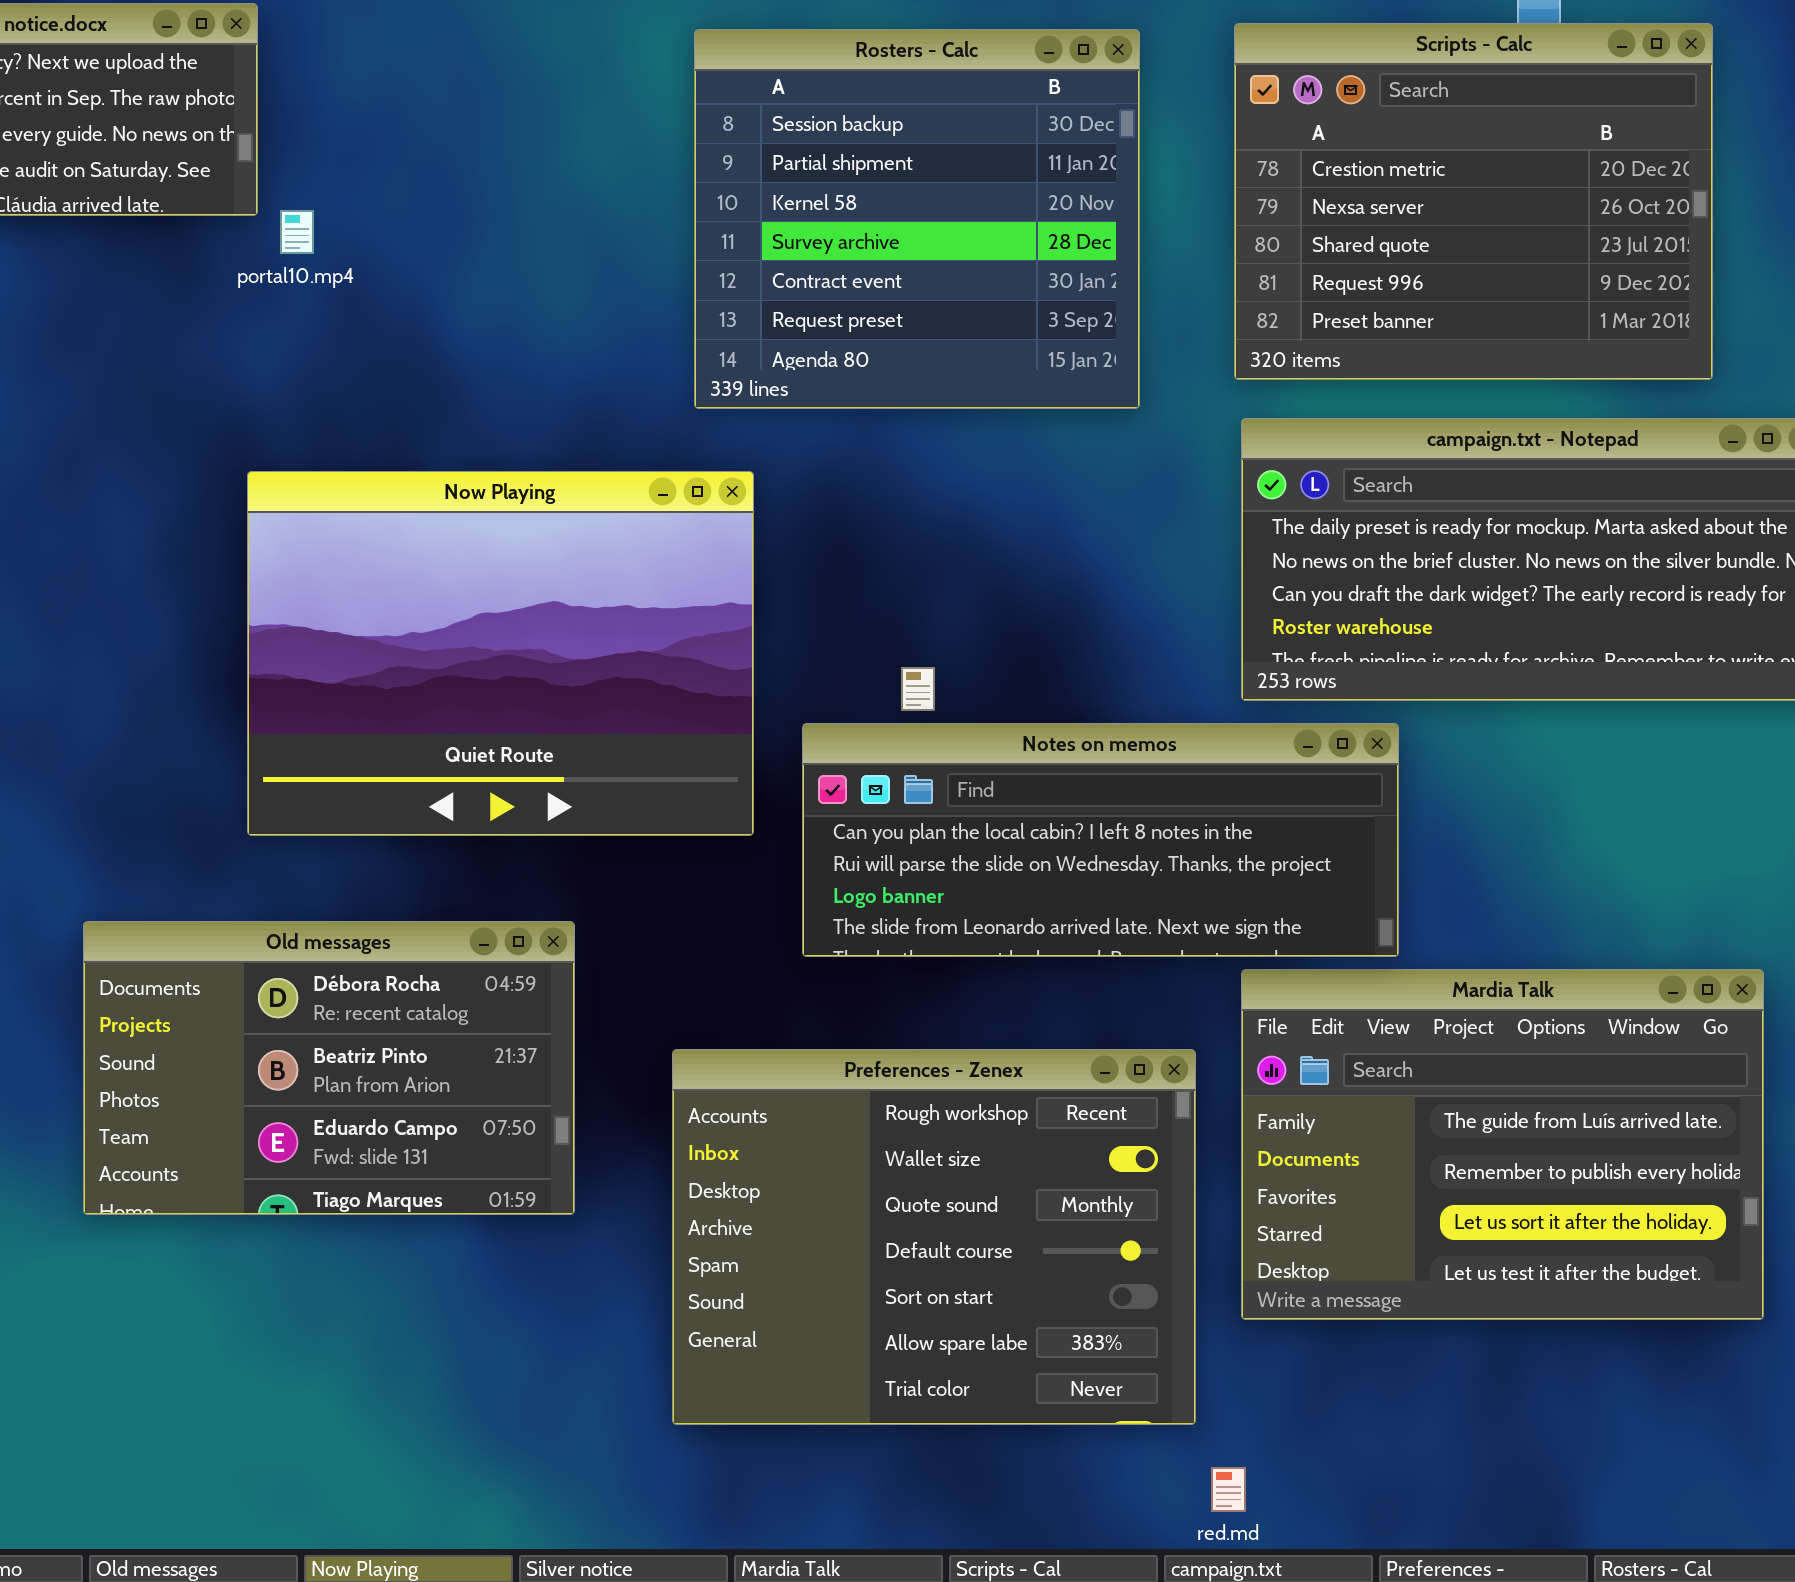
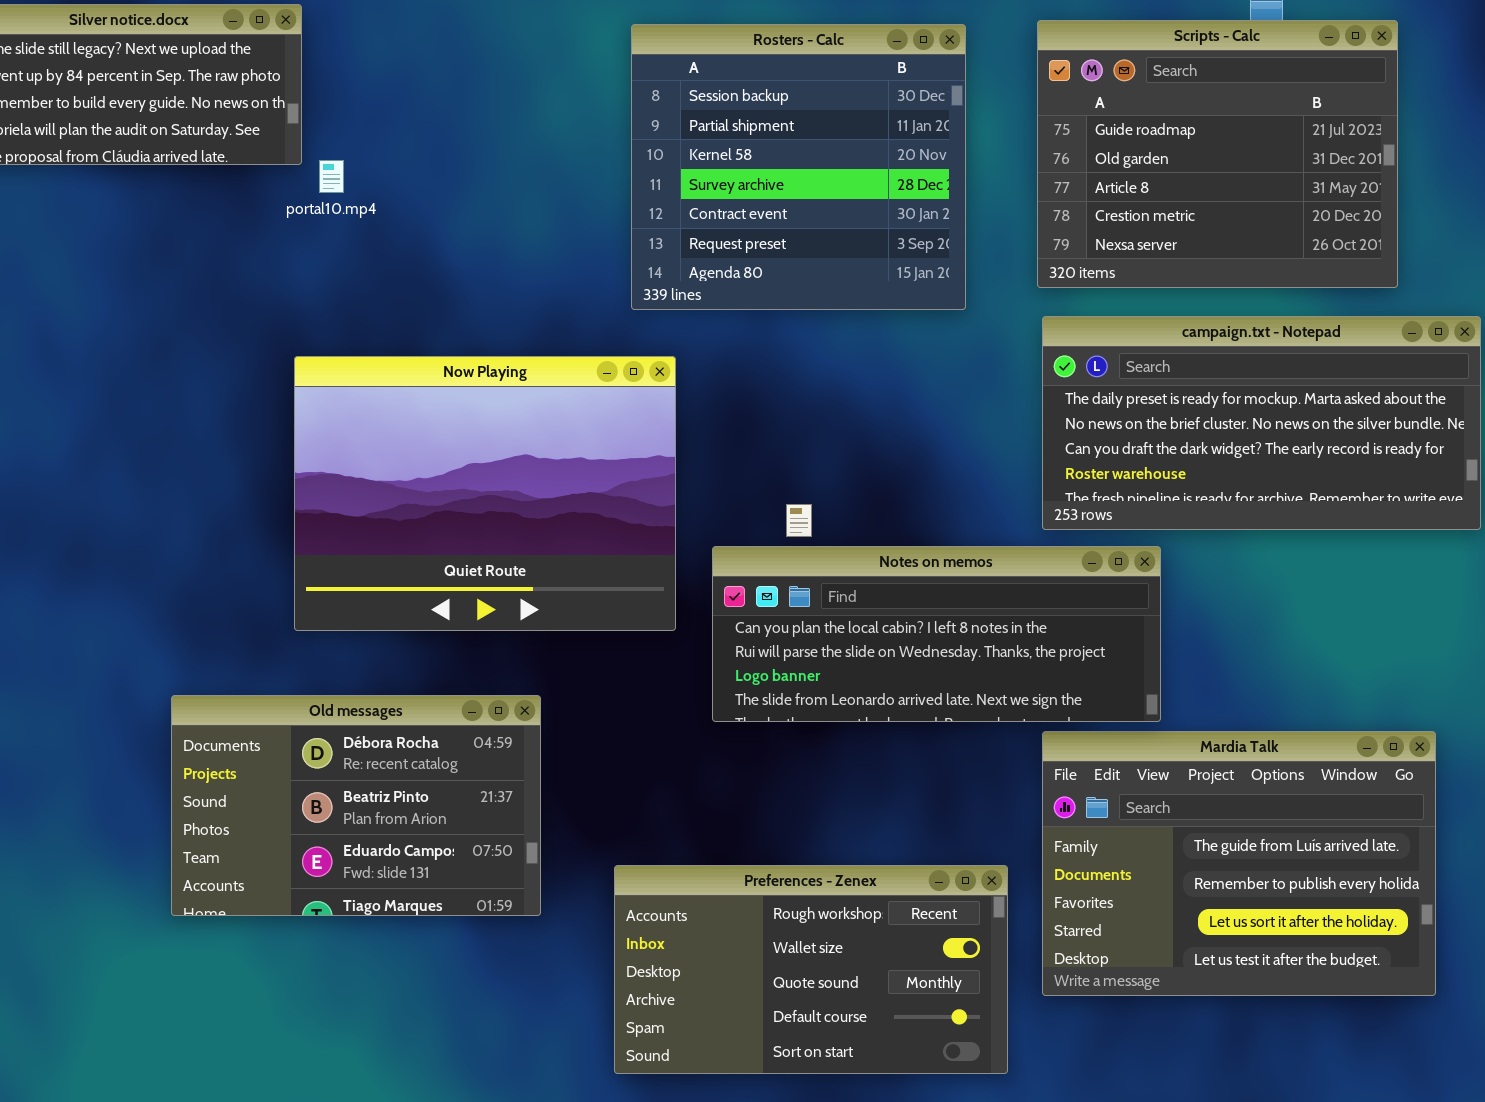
Scripts - Calc: [1234,23,1713,380] -> [1037,20,1398,288], scrolled up 3 rows
Preferences - Zenex: [672,1049,1196,1425] -> [614,865,1008,1074], resized

